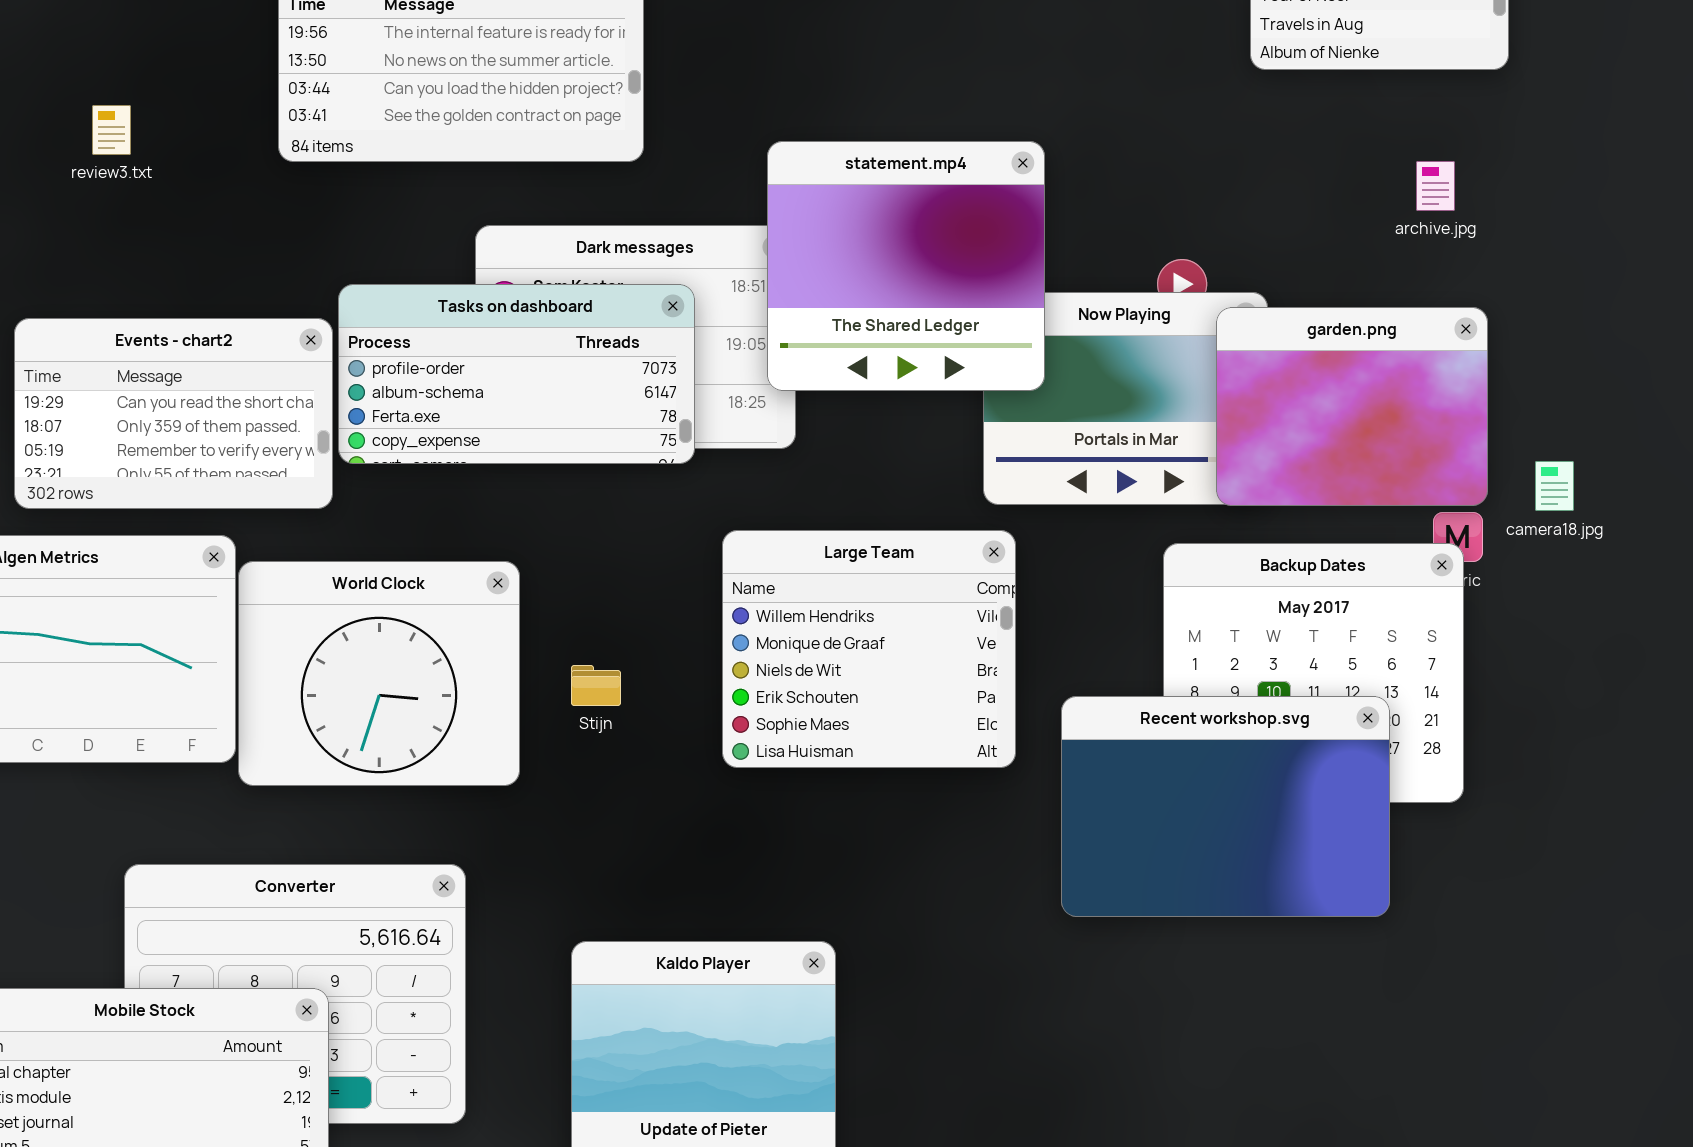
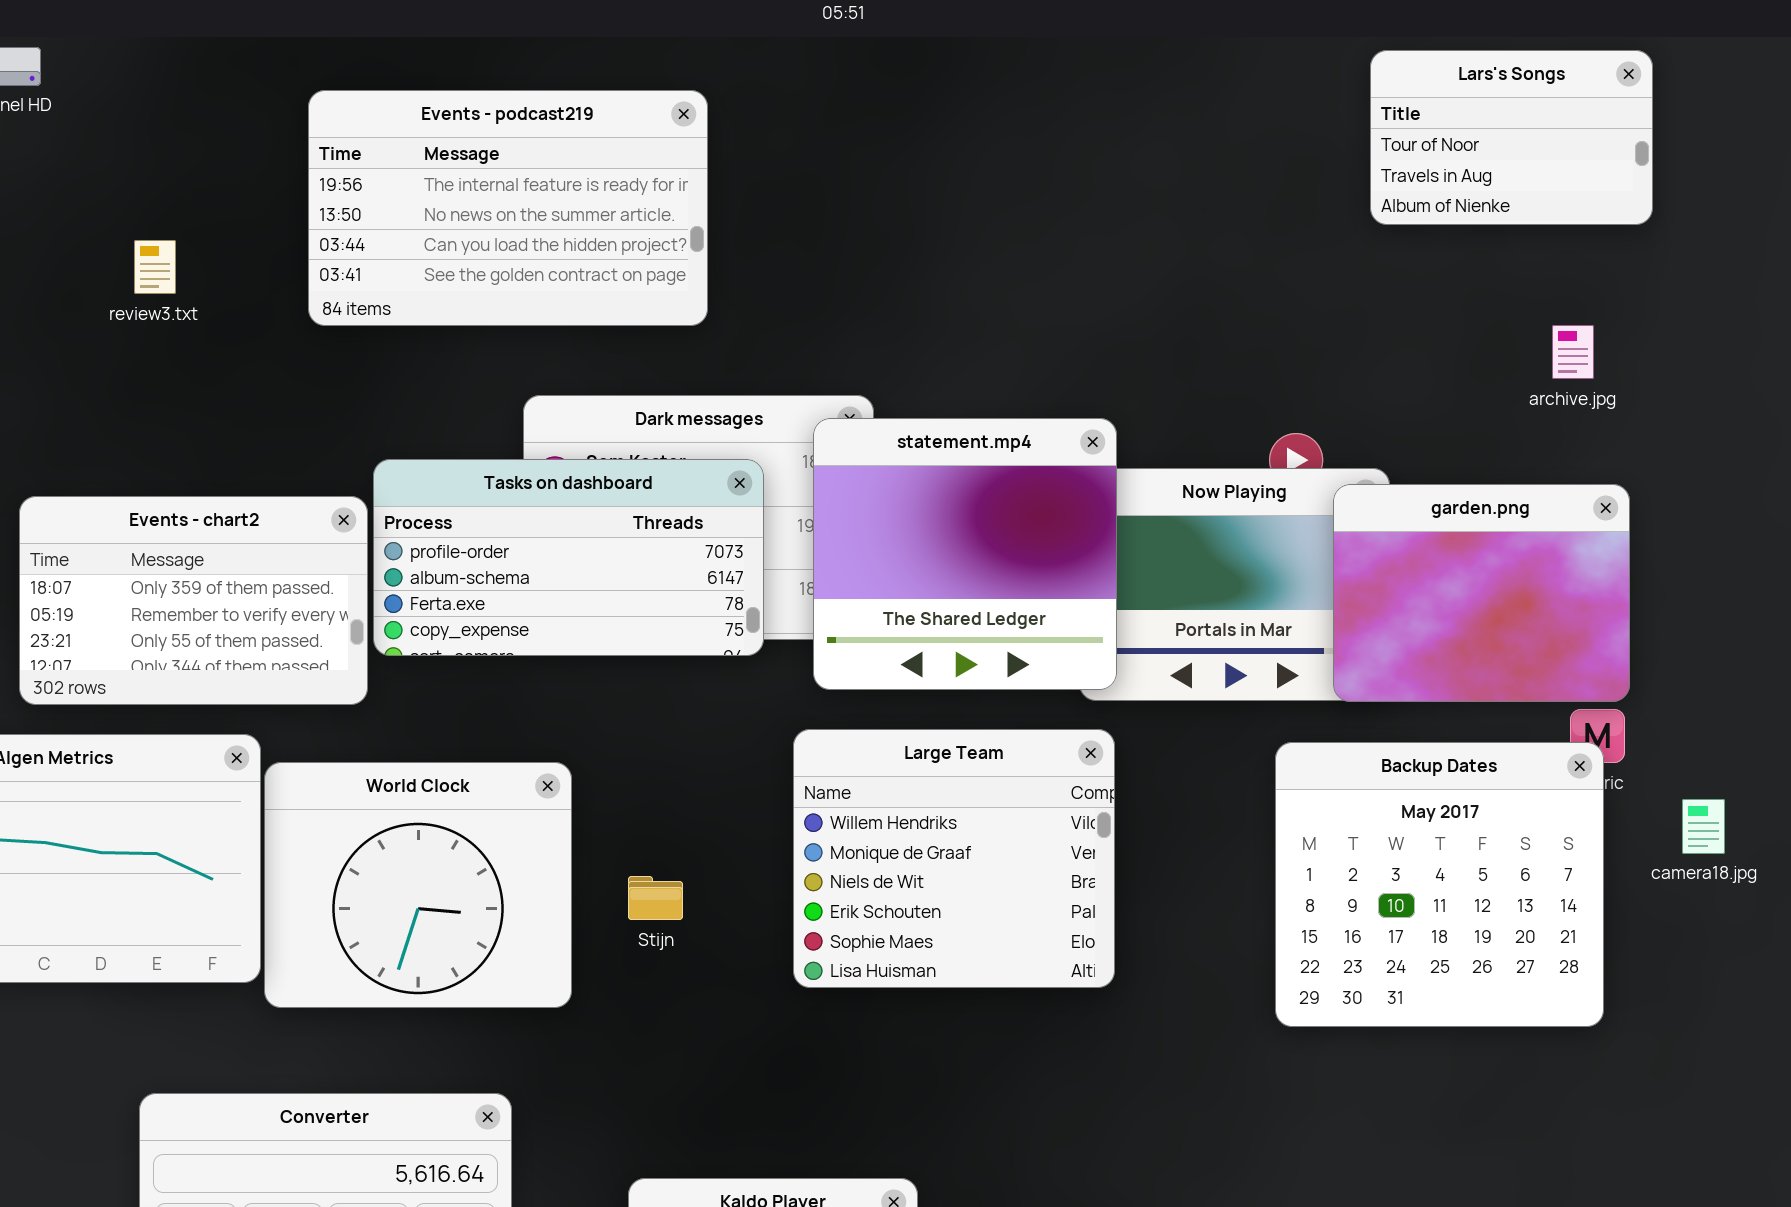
review3.txt: [92,105,131,155] -> [134,240,176,294], moved
statement.mp4: [767,141,1045,391] -> [813,418,1117,690], moved
Events - chart2: [14,318,333,509] -> [19,496,368,705], scrolled down 1 row
camera18.jpg: [1535,461,1574,511] -> [1682,799,1725,854], moved
Recent workshop.svg: [1061,696,1390,917] -> none, closed

